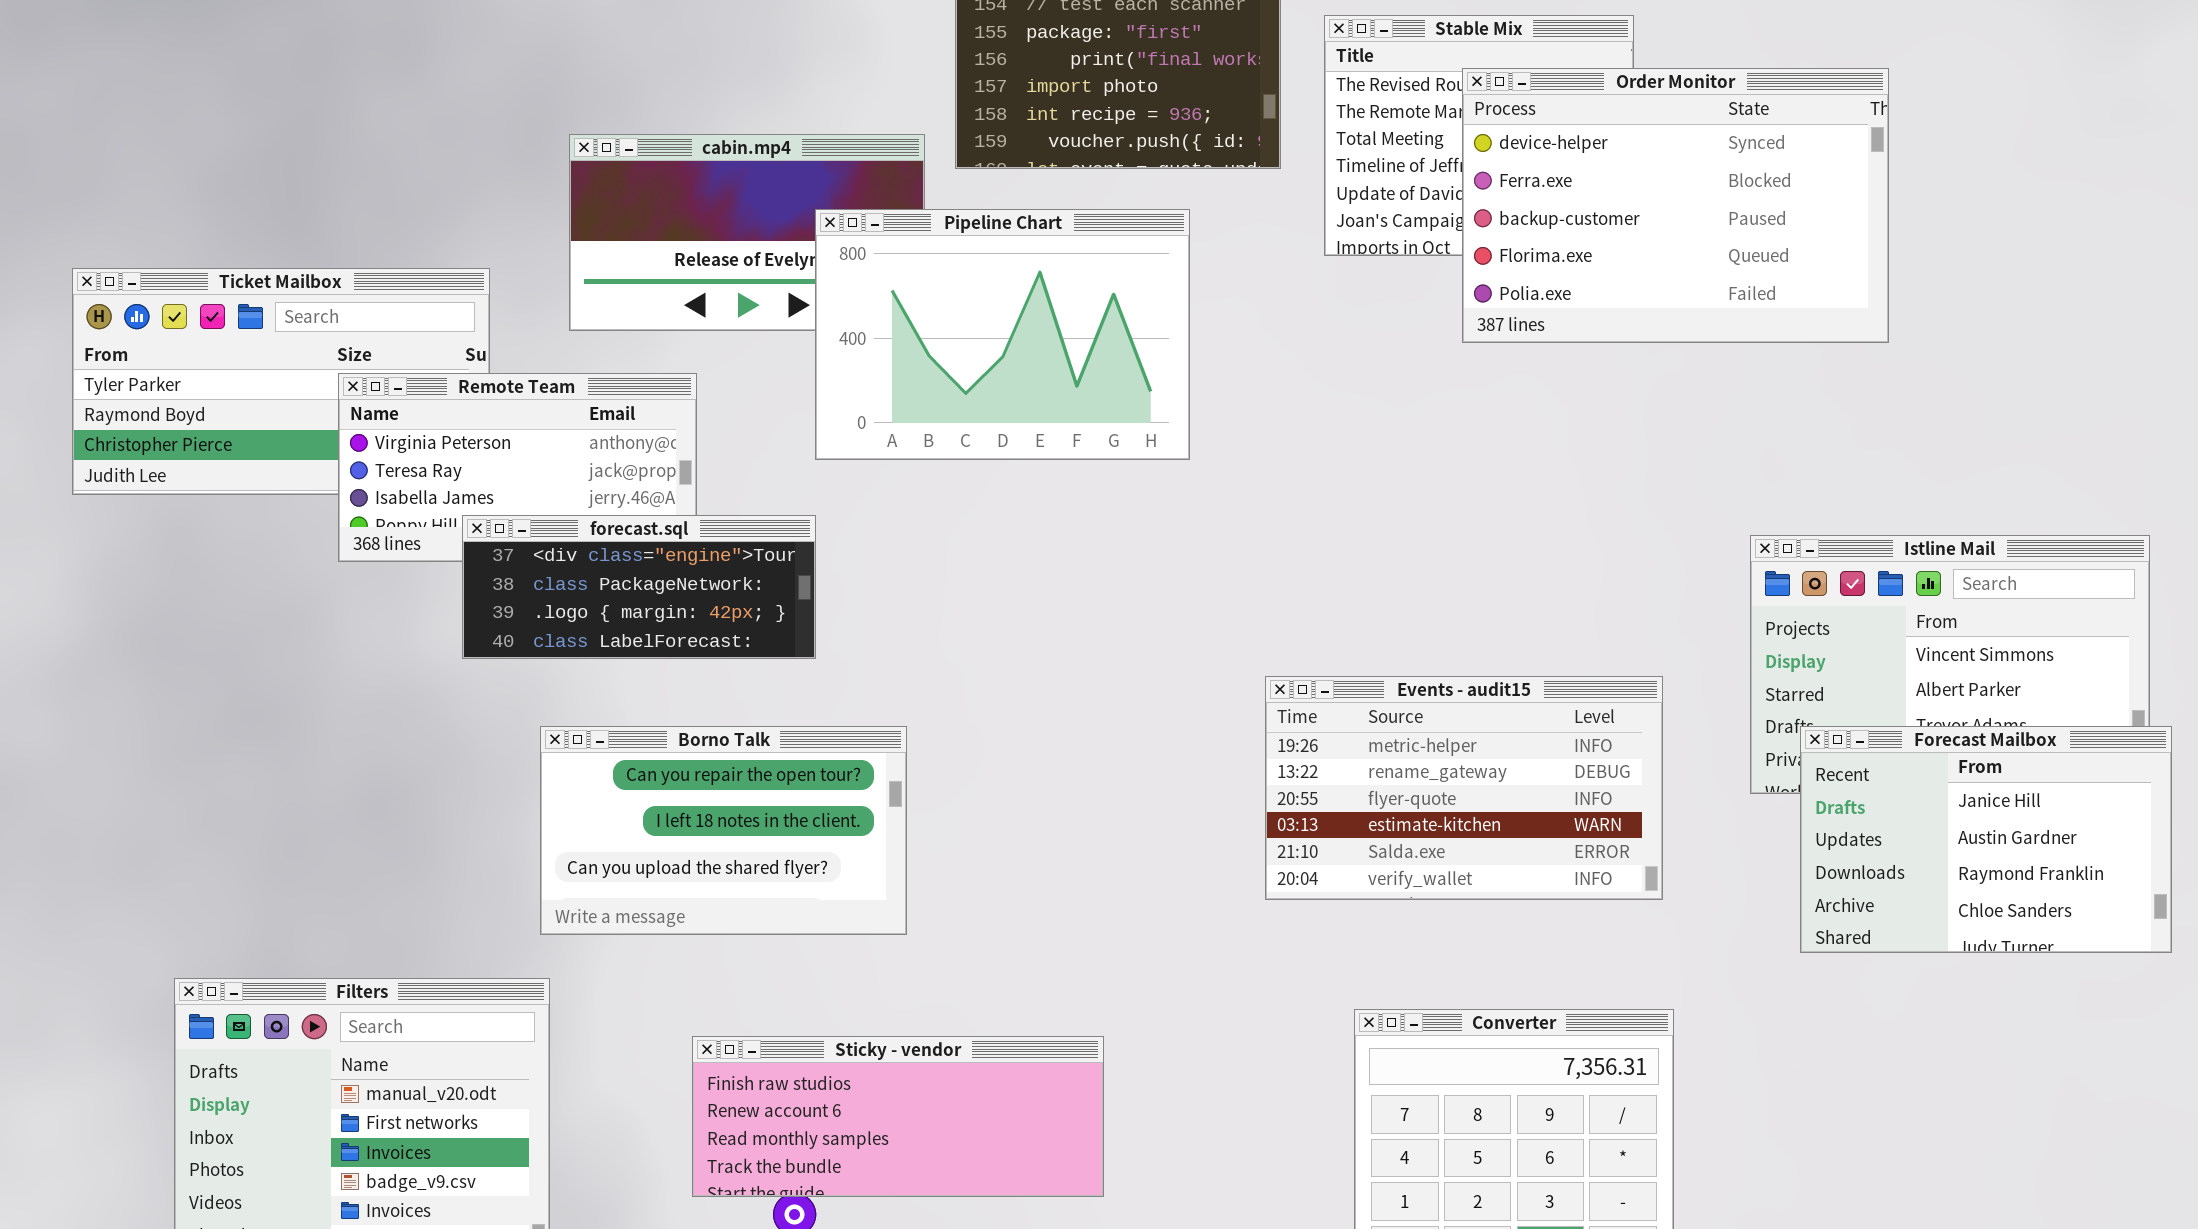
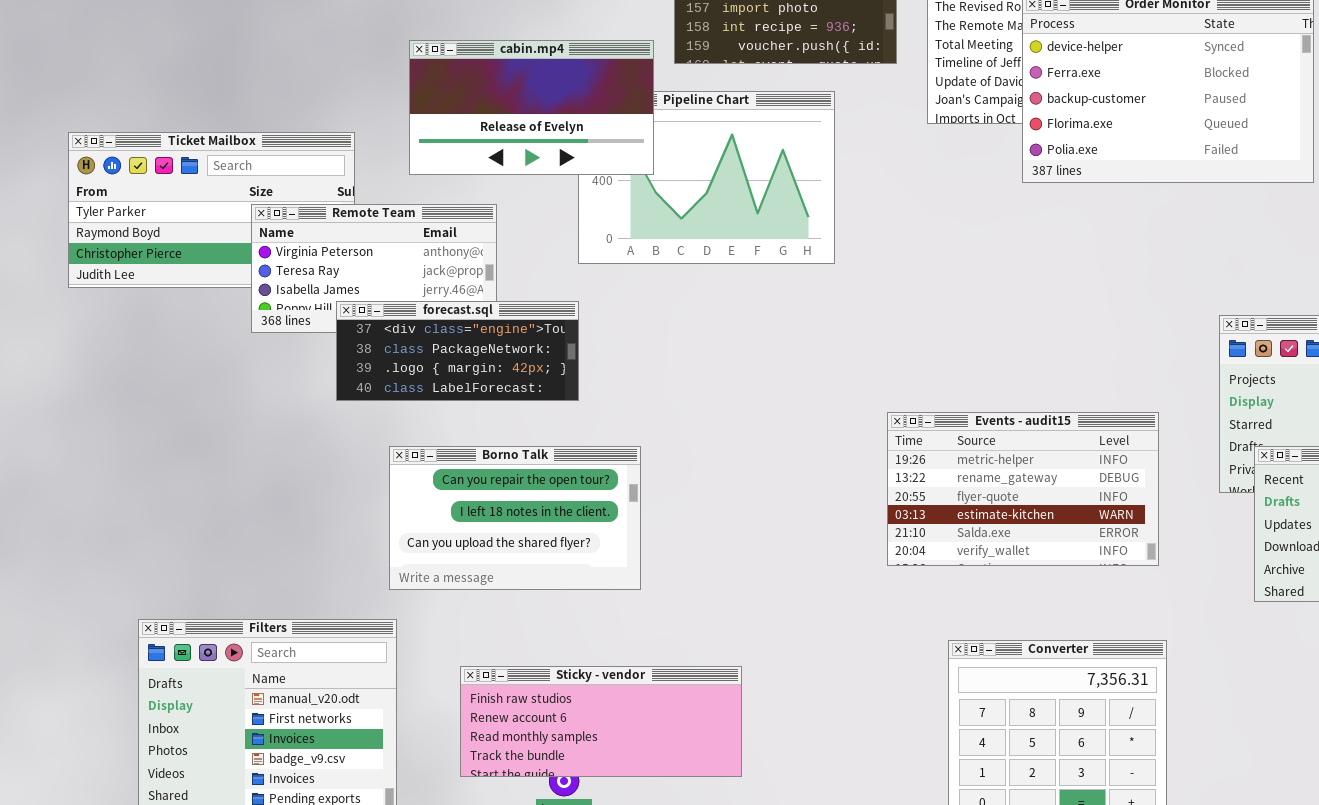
cabin.mp4: [569,134,925,331] -> [409,40,654,175], raised
Sticky - vendor: [692,1036,1104,1197] -> [460,666,742,777], moved

